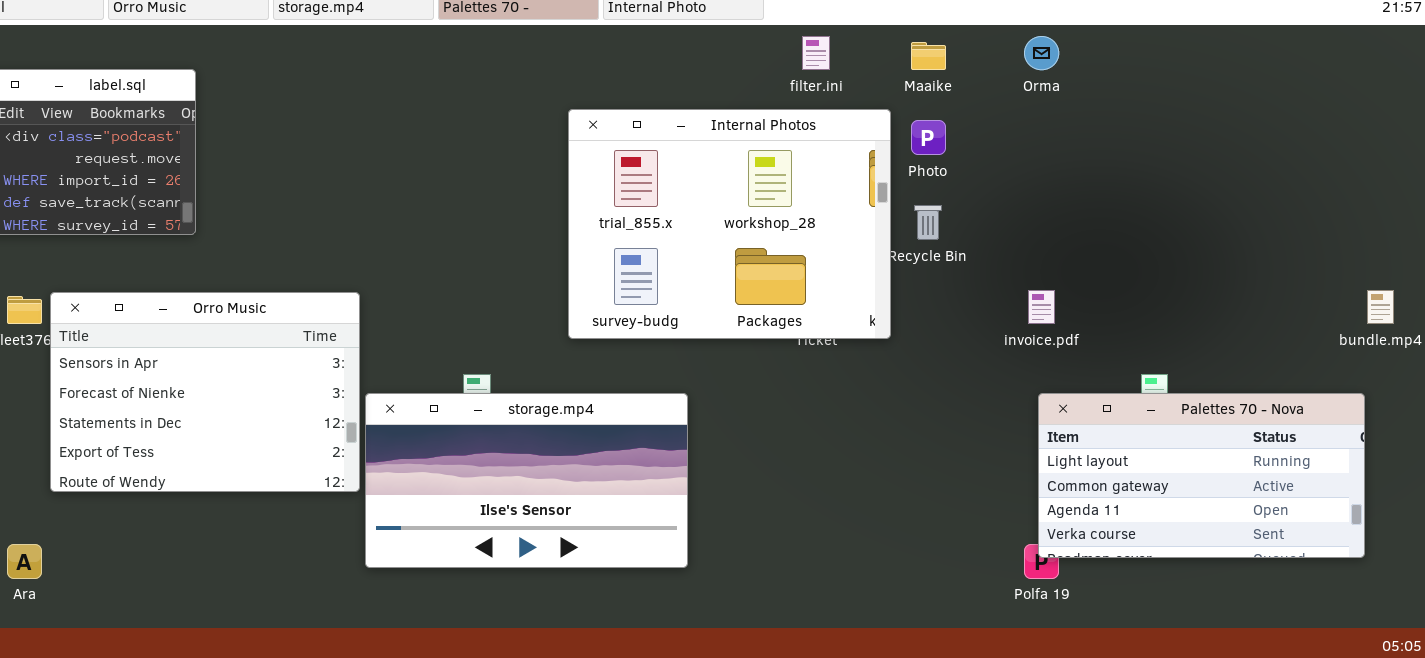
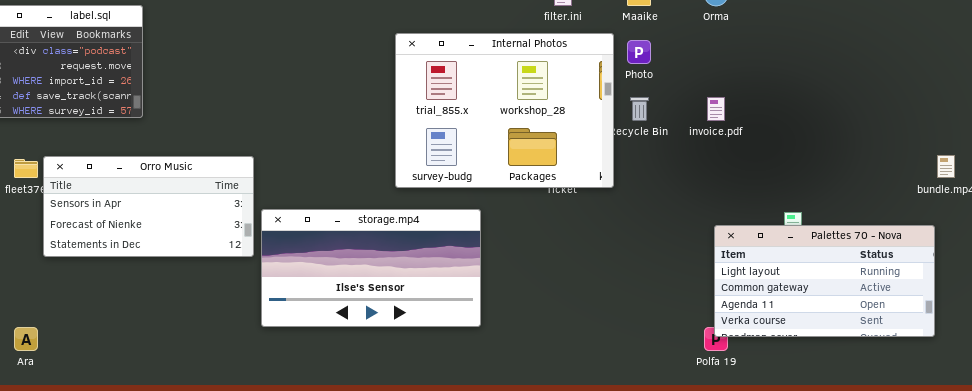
invoice.pdf: [1028,290,1055,324] -> [707,97,725,121], moved
Orro Music: [50,292,360,492] -> [43,156,254,257], resized
storage.mp4: [365,393,688,568] -> [261,209,481,327], moved

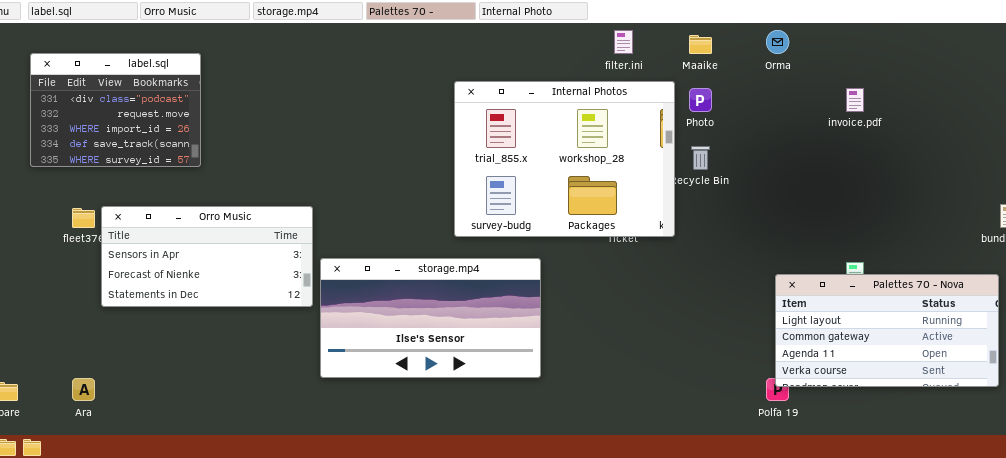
invoice.pdf: [707,97,725,121] -> [846,88,864,112], moved

